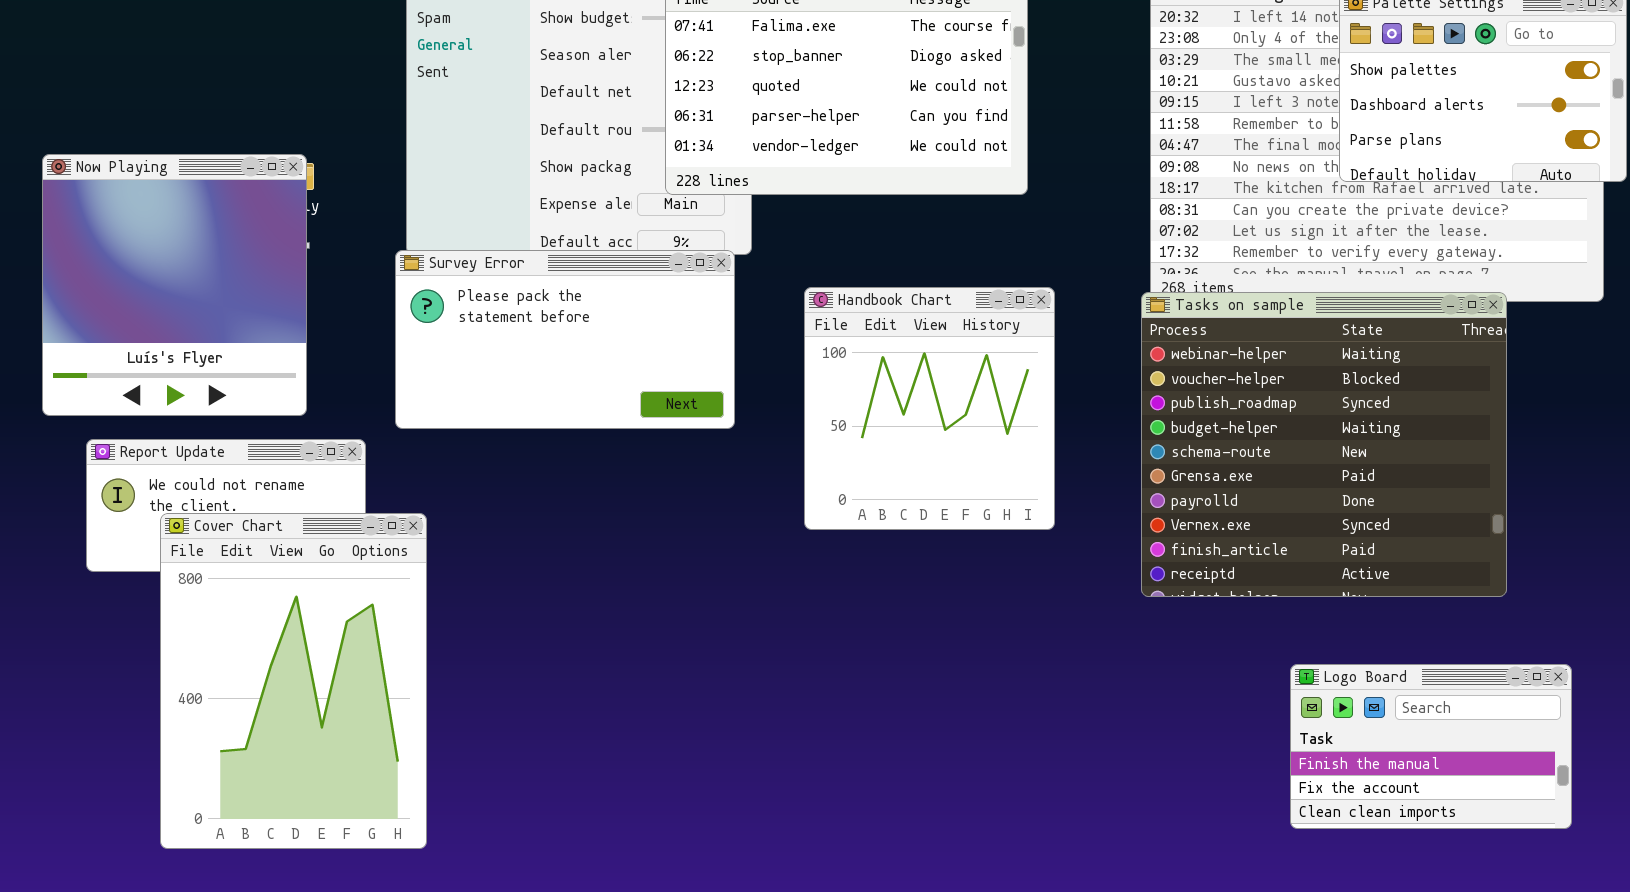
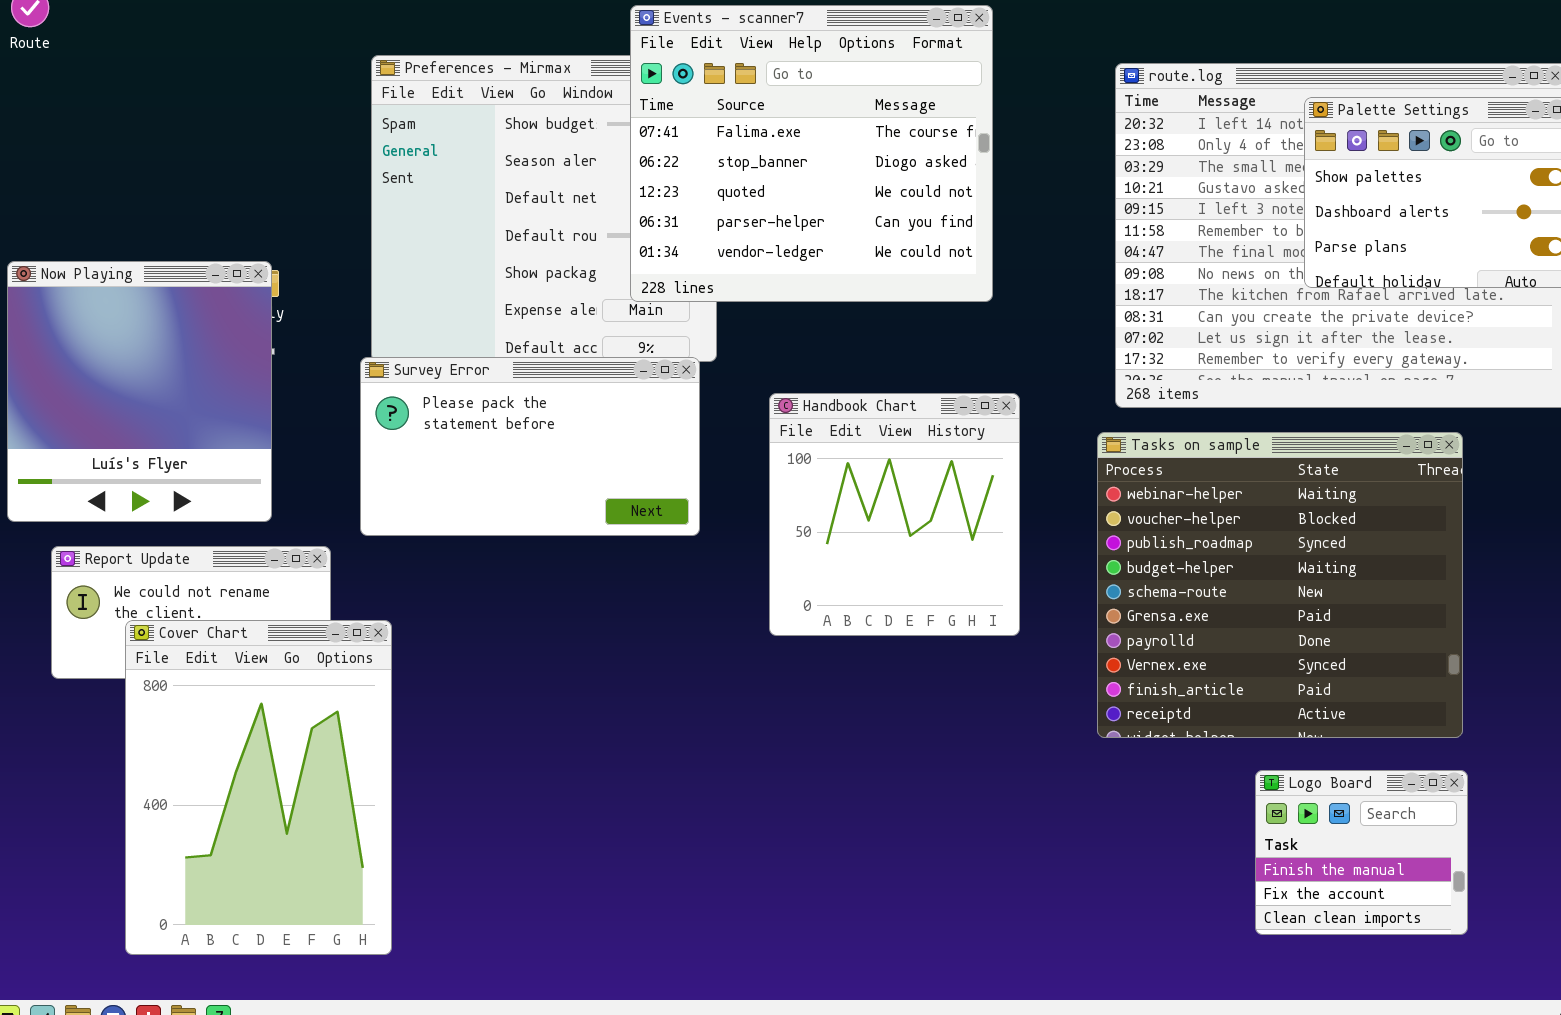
Tasks on sample: [1141,292,1507,597] -> [1097,432,1463,738], moved
Logo Board: [1290,664,1572,829] -> [1255,770,1468,935], resized

